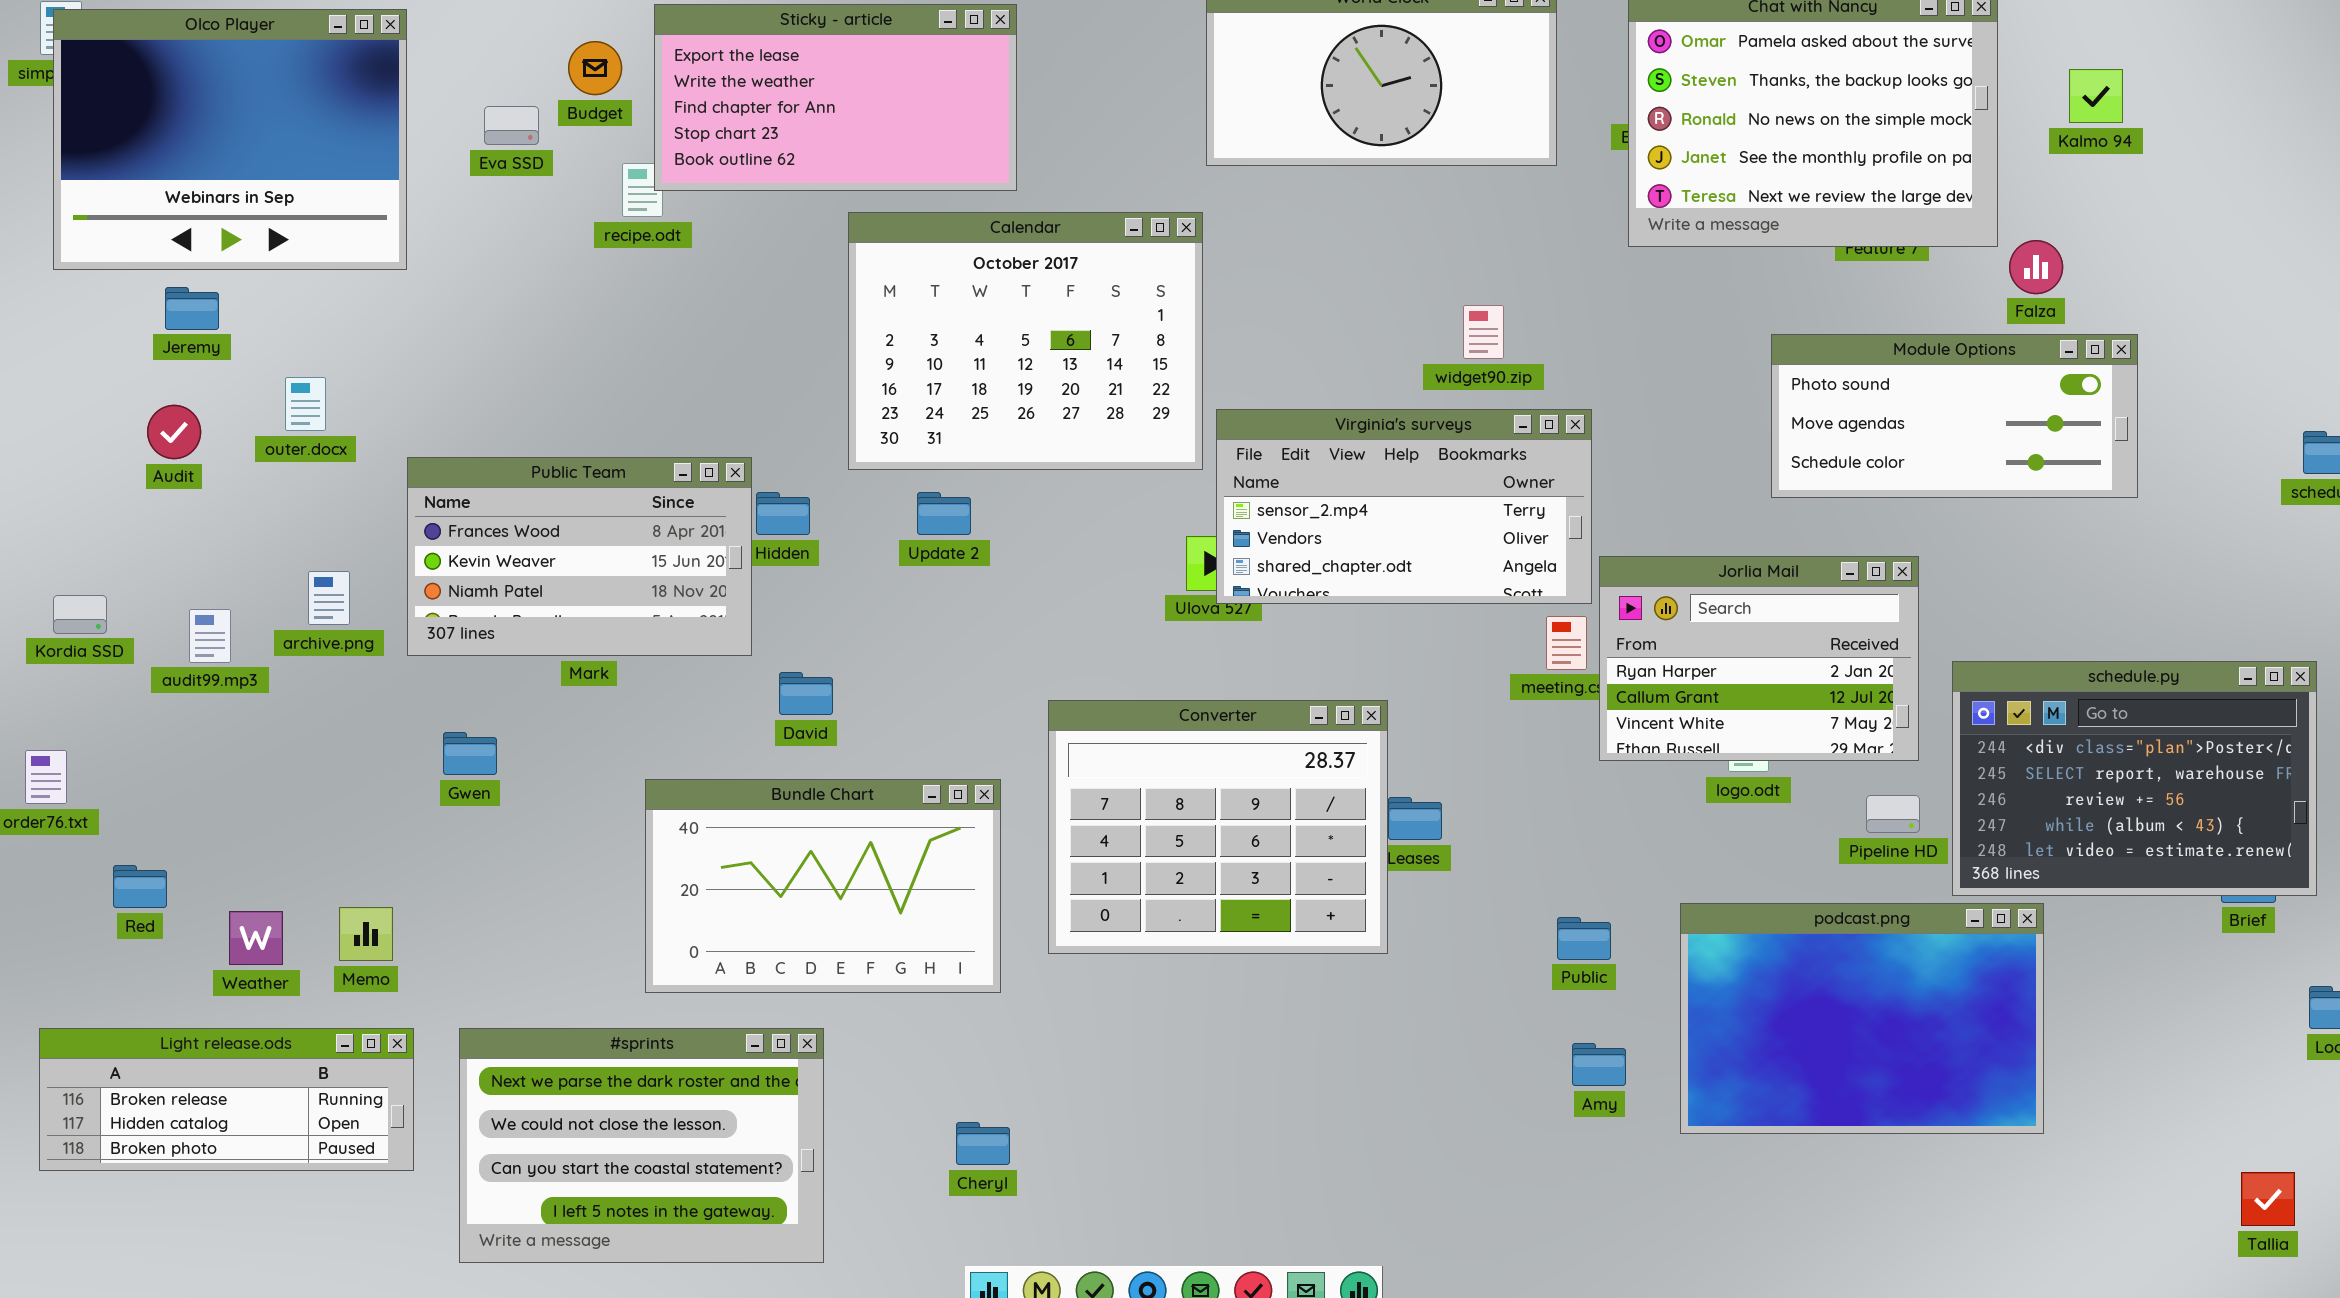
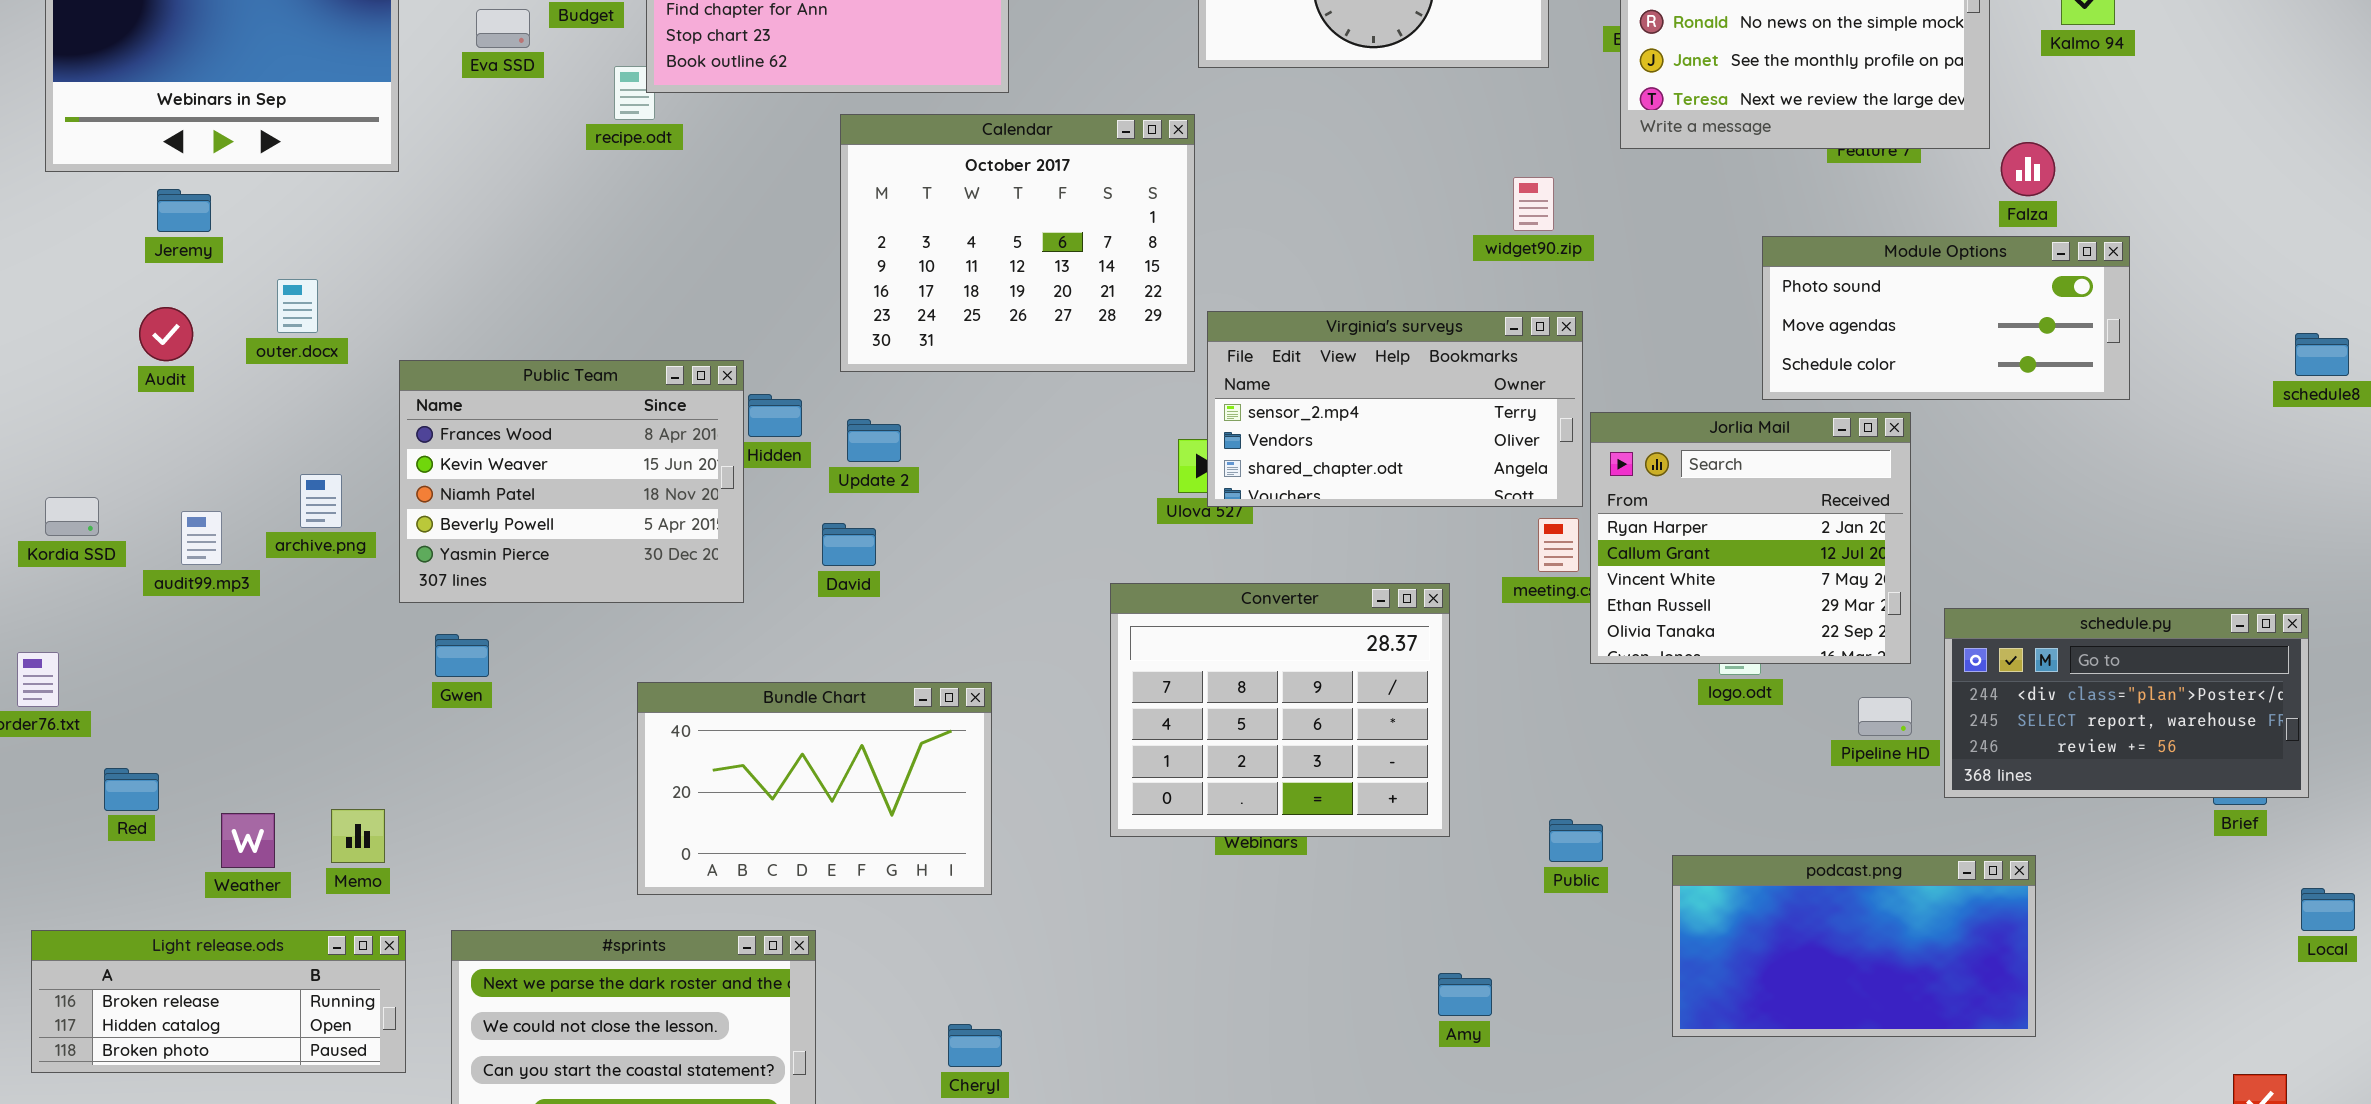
widget90.zip: [1463,305,1504,359] -> [1513,177,1554,231], moved
Public Team: [407,457,752,656] -> [399,360,744,603], resized
Update 2: [917,492,971,535] -> [847,419,901,462], moved
Jorlia Mail: [1599,556,1919,761] -> [1590,412,1911,664], resized
schedule.py: [1952,661,2317,896] -> [1944,608,2309,798], resized
David: [779,672,833,715] -> [822,523,876,566], moved
Converter: [1048,700,1388,954] -> [1110,583,1450,837], moved
podcast.png: [1680,903,2044,1134] -> [1672,855,2036,1037], resized
Amy: [1572,1043,1626,1086] -> [1438,973,1492,1016], moved

